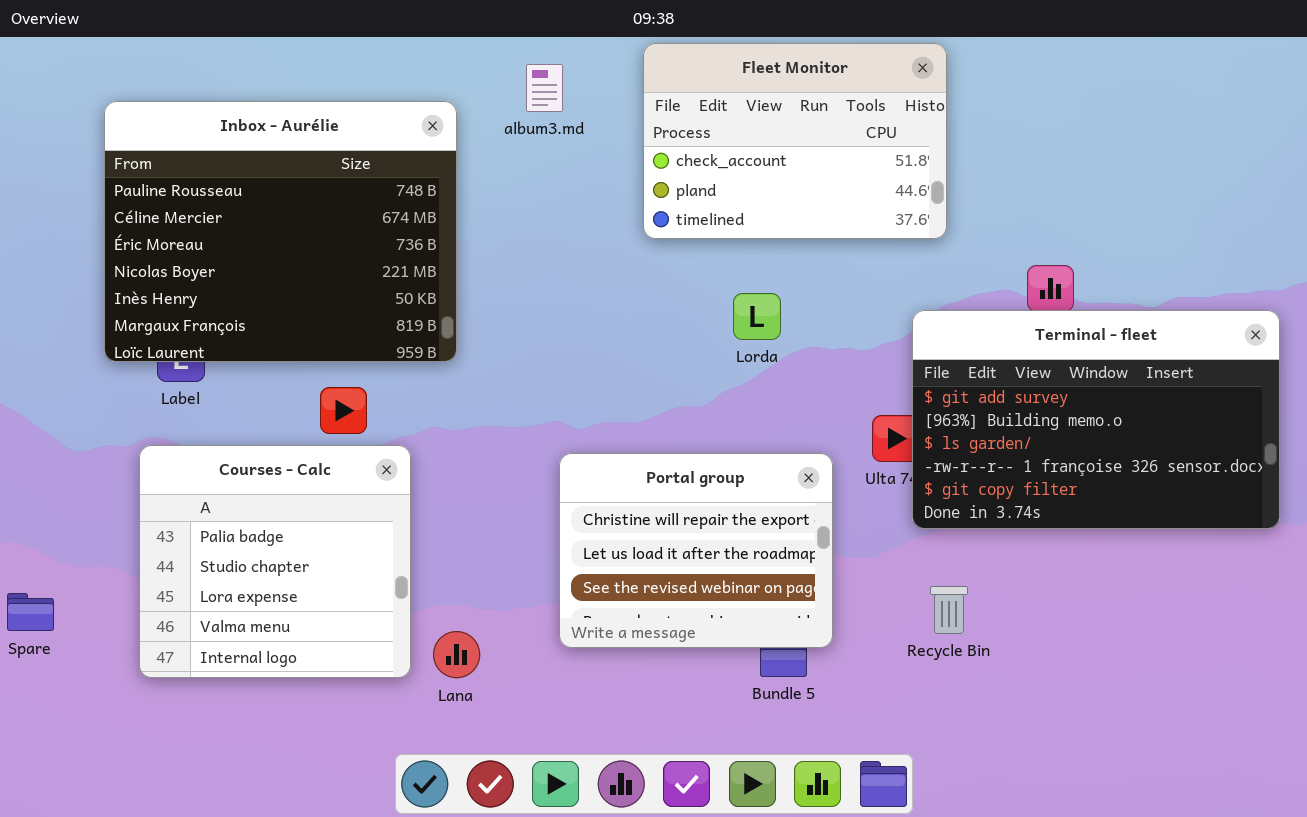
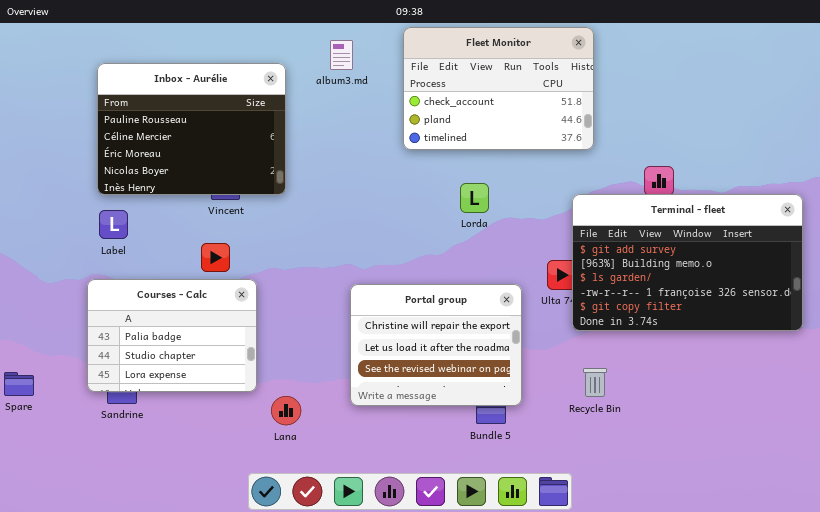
Inbox - Aurélie: [104,101,457,362] -> [97,63,286,195], resized
Courses - Calc: [139,445,411,678] -> [87,279,257,392], resized

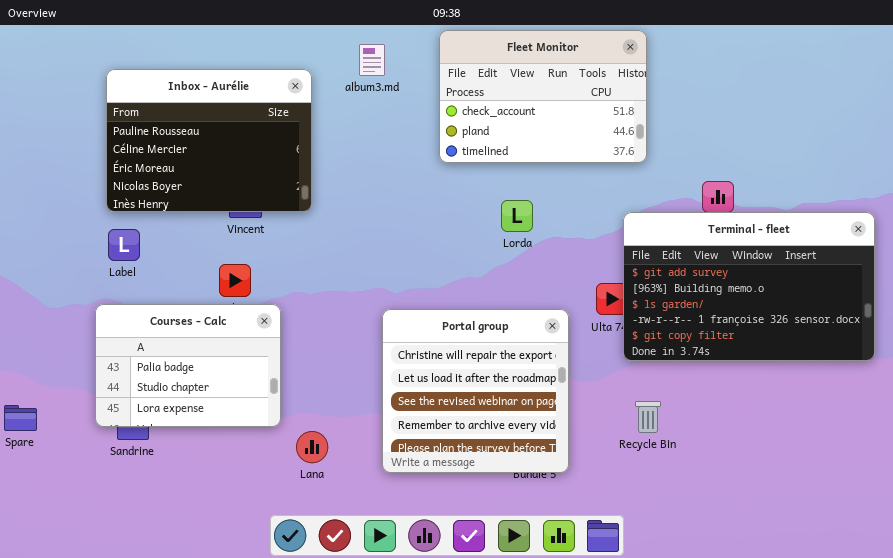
Portal group: [350,284,522,406] -> [382,309,569,473], resized

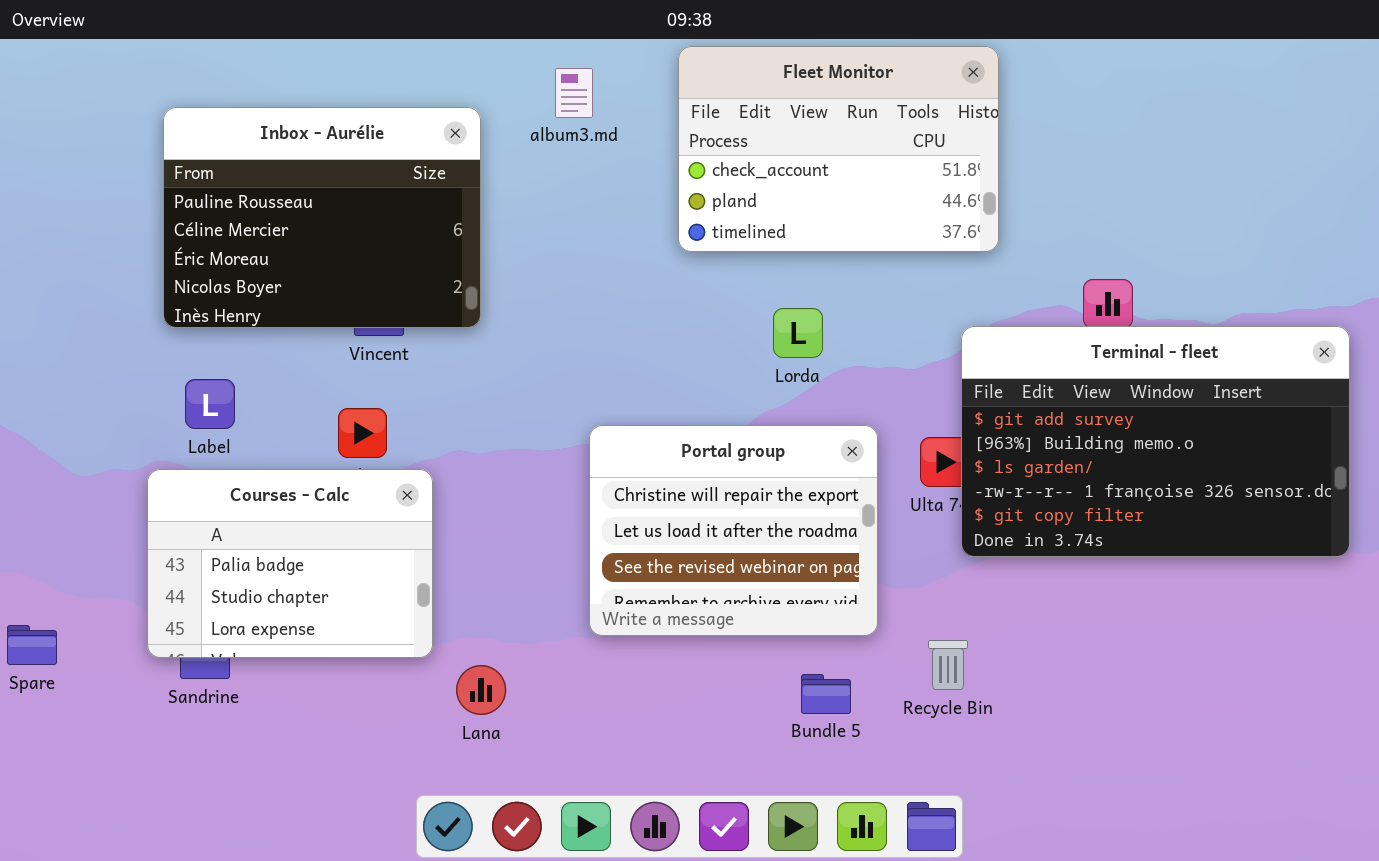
Label: [108,229,140,261] -> [185,379,235,429], moved
Portal group: [382,309,569,473] -> [589,425,878,636], moved, resized
Recycle Bin: [635,401,661,433] -> [928,640,968,690], moved

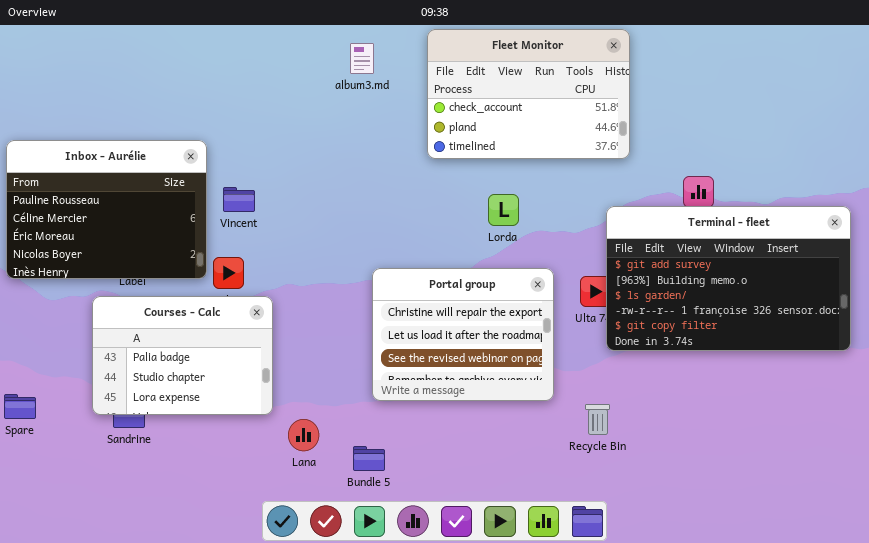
Inbox - Aurélie: [163,107,481,328] -> [6,140,207,279], moved
Bundle 5: [801,674,851,714] -> [353,446,385,471], moved

